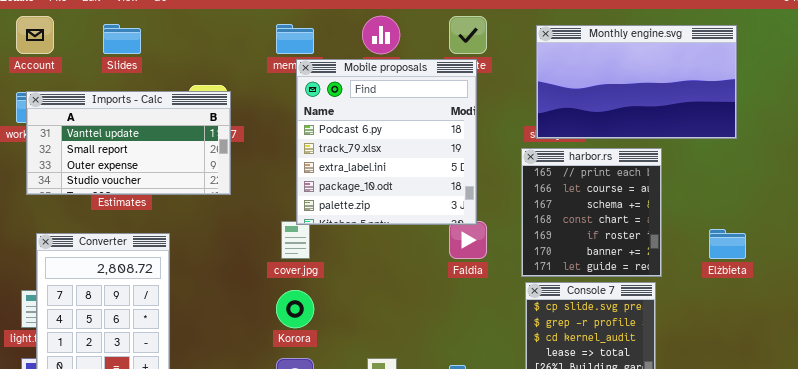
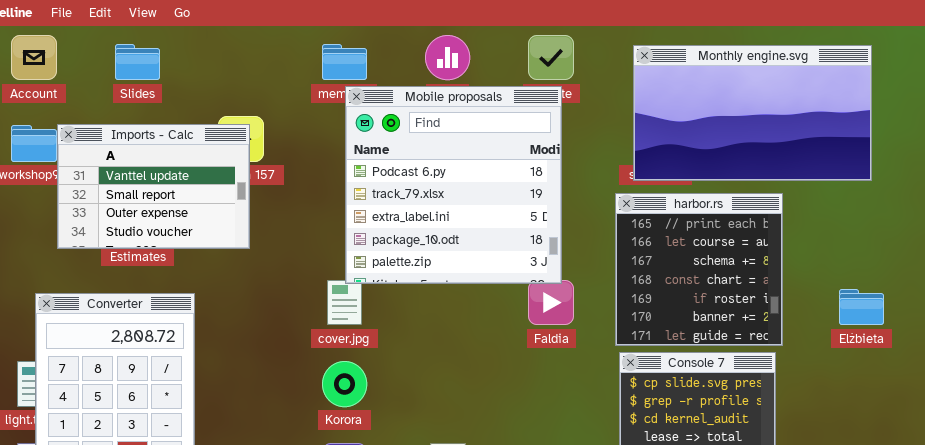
Imports - Calc: [26,91,231,195] -> [57,124,250,249], moved, resized

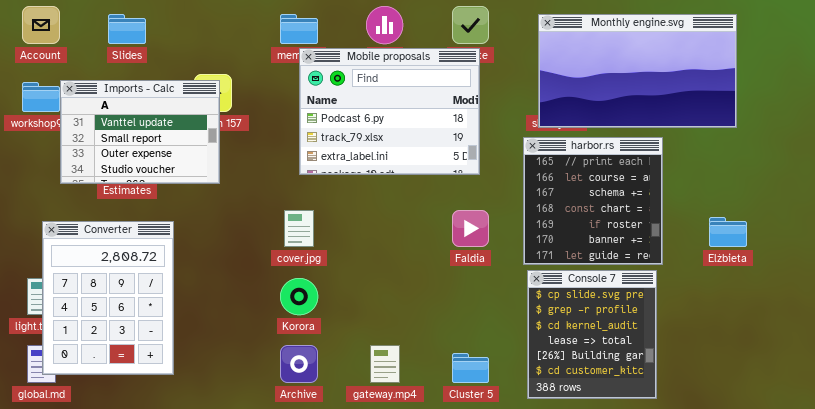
Mobile proposals: [345,86,562,284] -> [299,48,480,175], resized

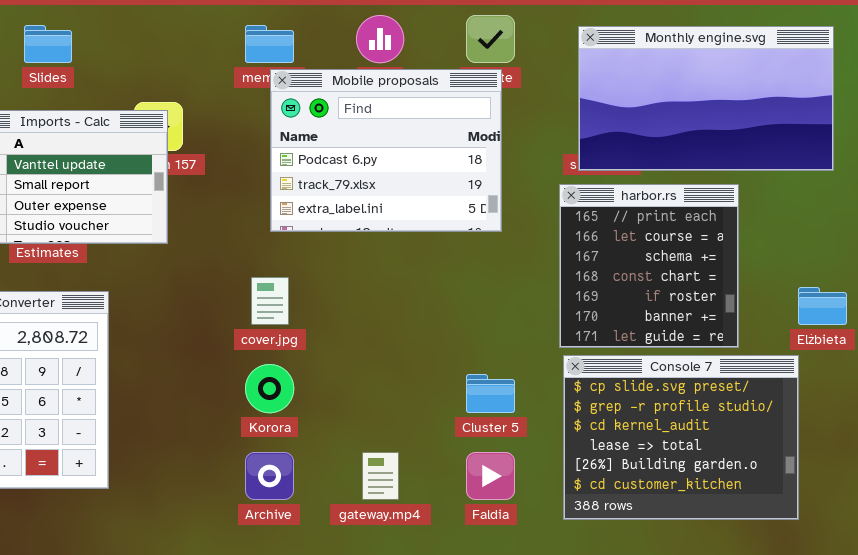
Faldia: [452,210,489,247] -> [466,452,515,500], moved
Console 7: [527,270,657,399] -> [563,355,799,520], resized
Cluster 5: [452,353,489,383] -> [466,374,515,413], moved

